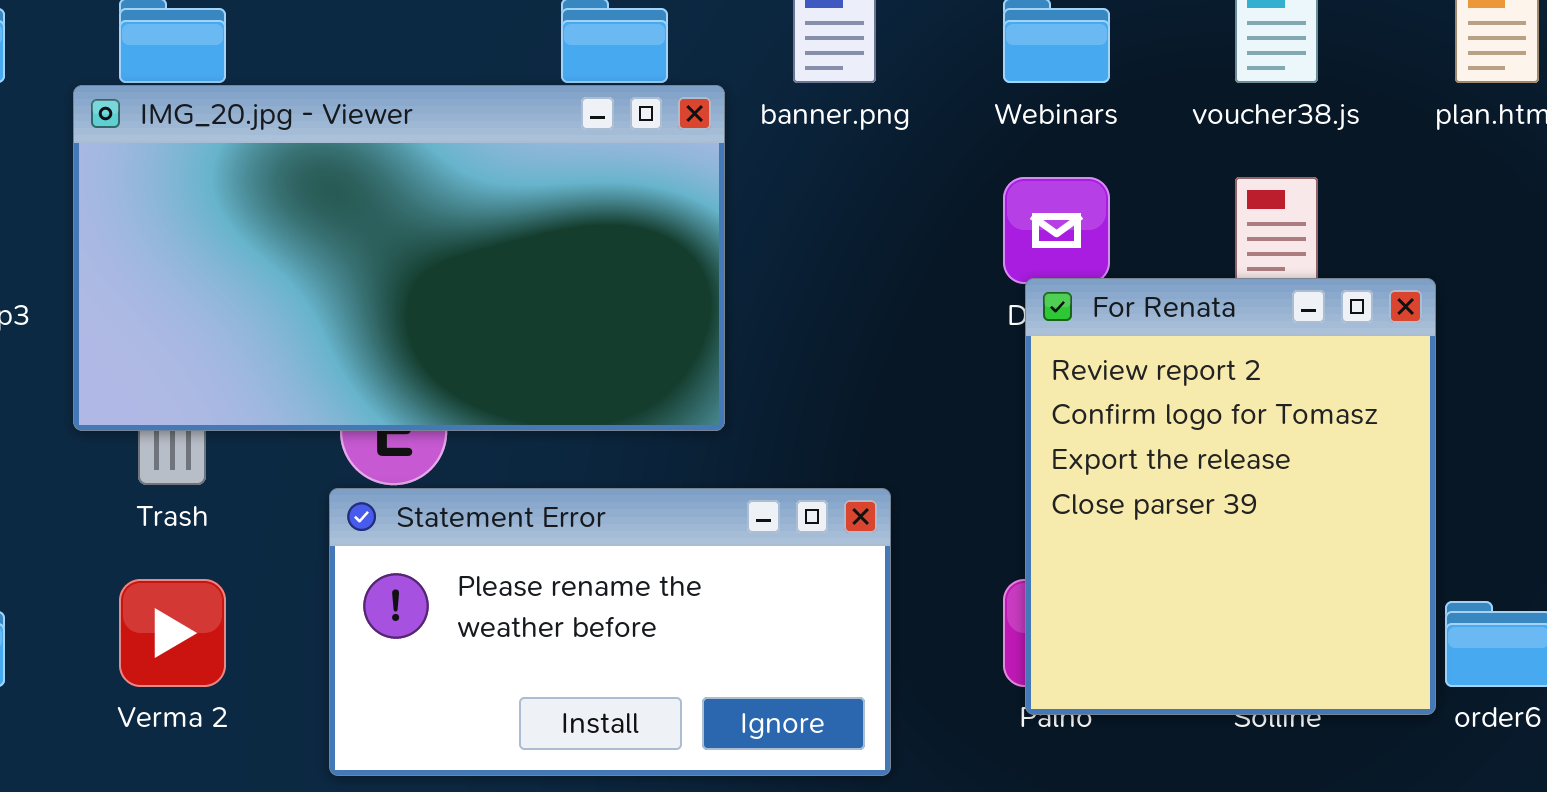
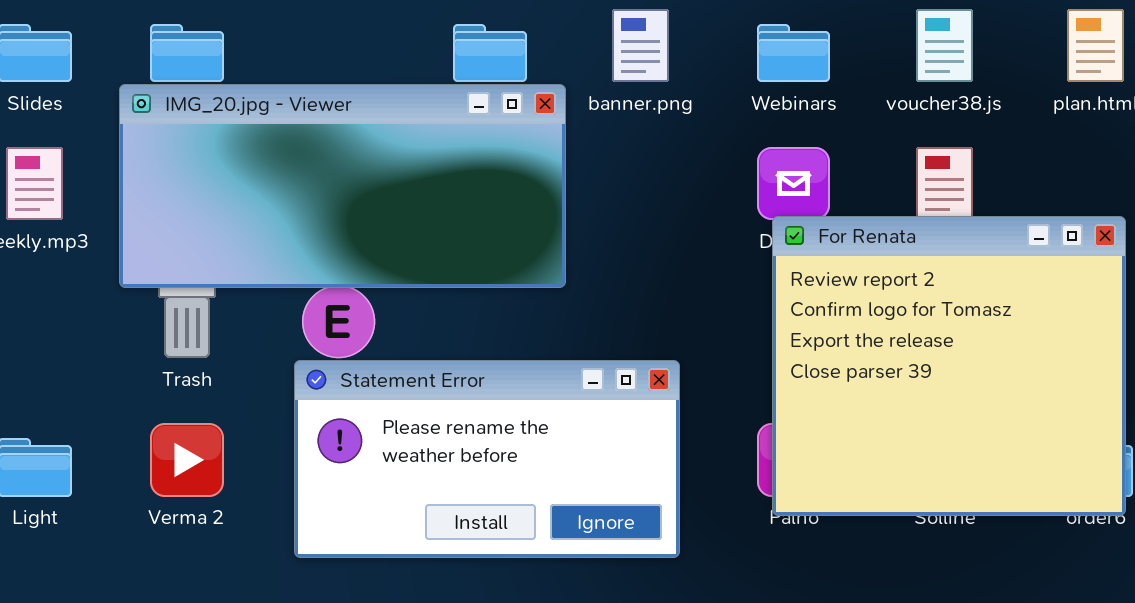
IMG_20.jpg - Viewer: [73,85,725,431] -> [119,84,566,288], resized
For Renata: [1025,278,1436,715] -> [772,216,1126,516], resized

